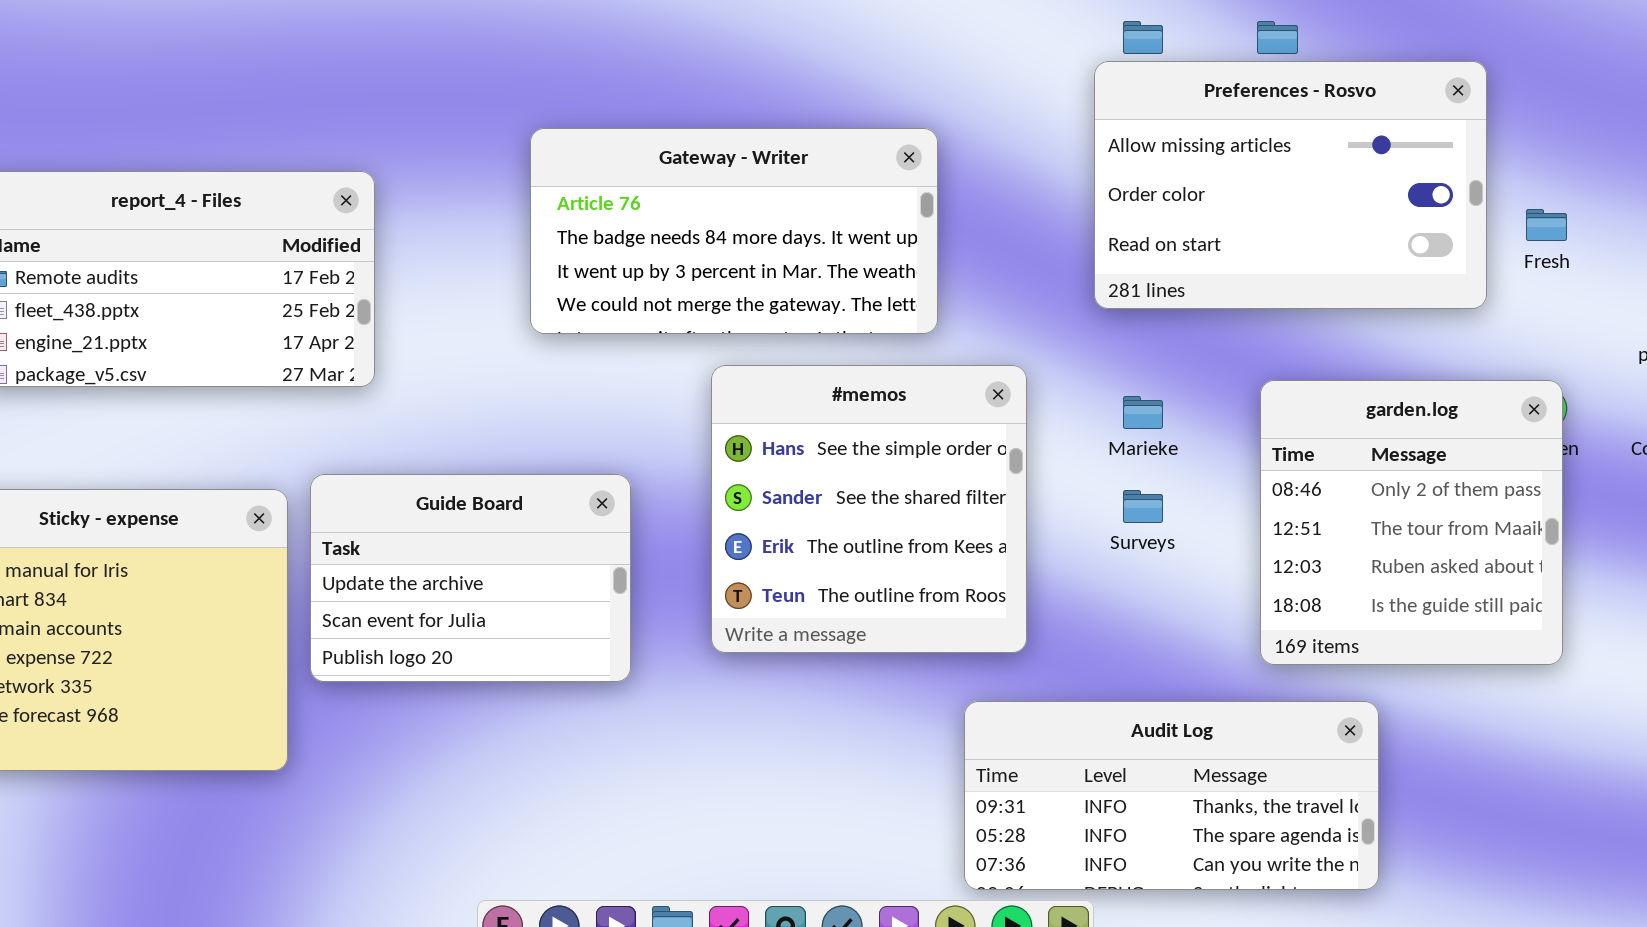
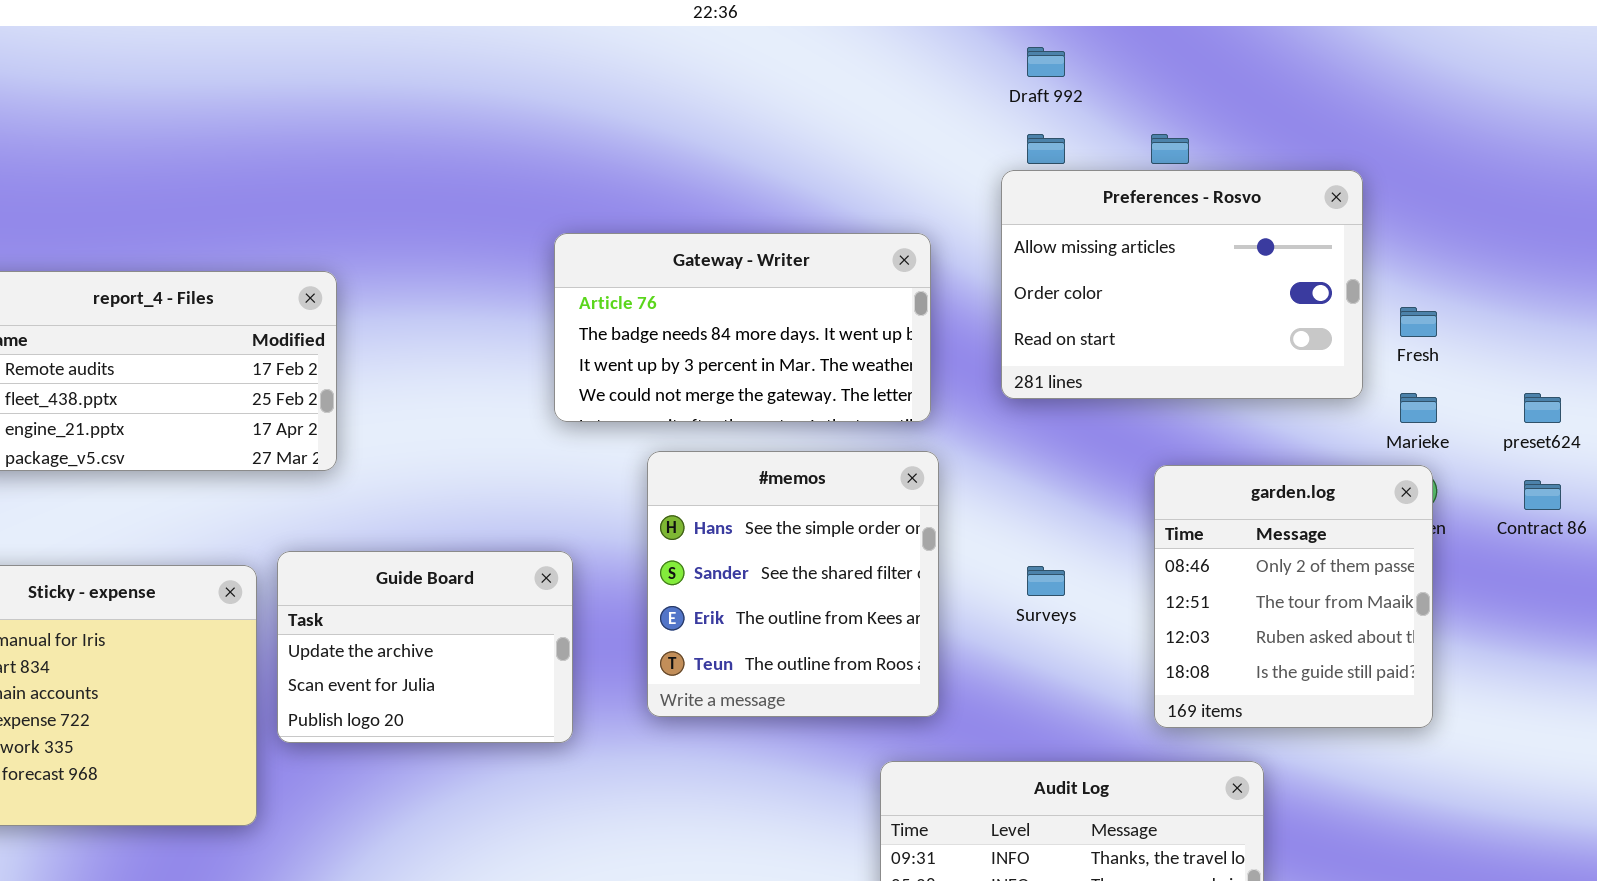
Gateway - Writer: [530,128,938,334] -> [554,233,931,422], moved
Marieke: [1123,396,1163,429] -> [1400,393,1437,423], moved

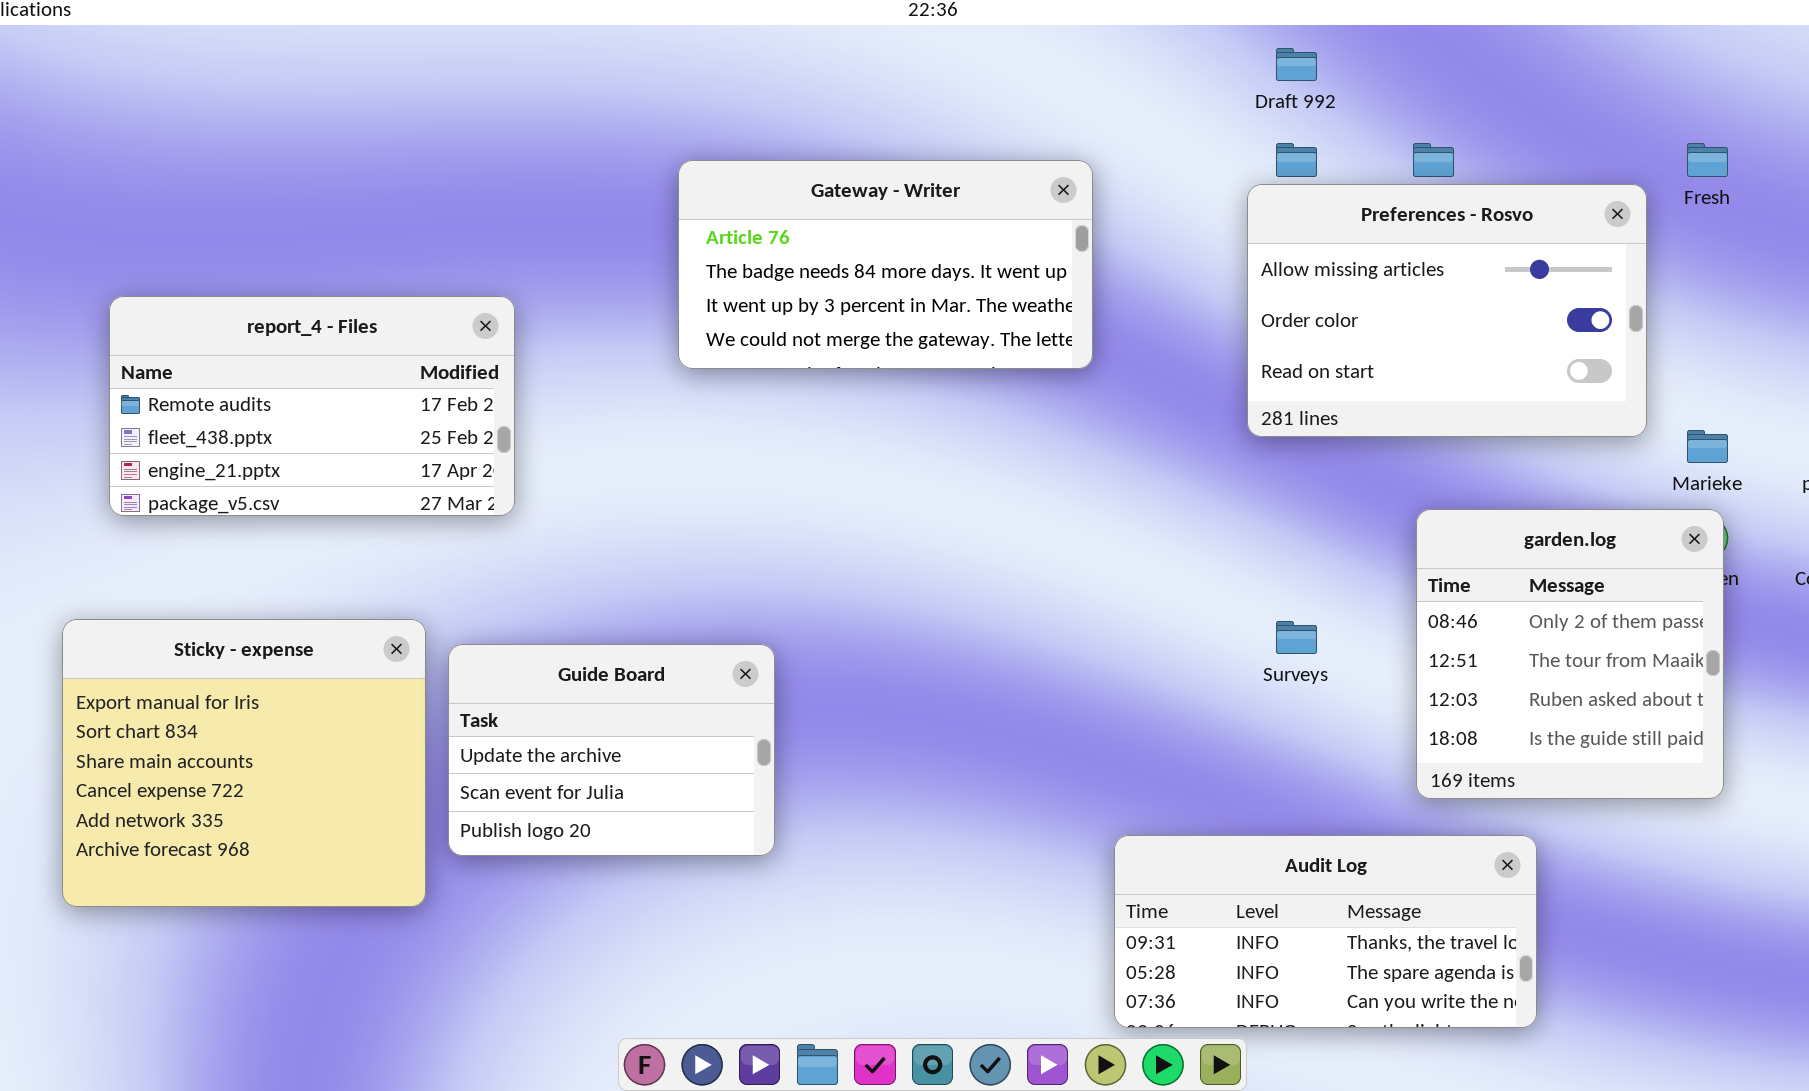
Gateway - Writer: [554,233,931,422] -> [678,160,1093,369], moved
Fresh: [1400,307,1437,337] -> [1687,143,1728,177], moved
#memos: [647,451,939,717] -> none, closed
Guide Board: [277,551,573,743] -> [448,644,775,856], moved

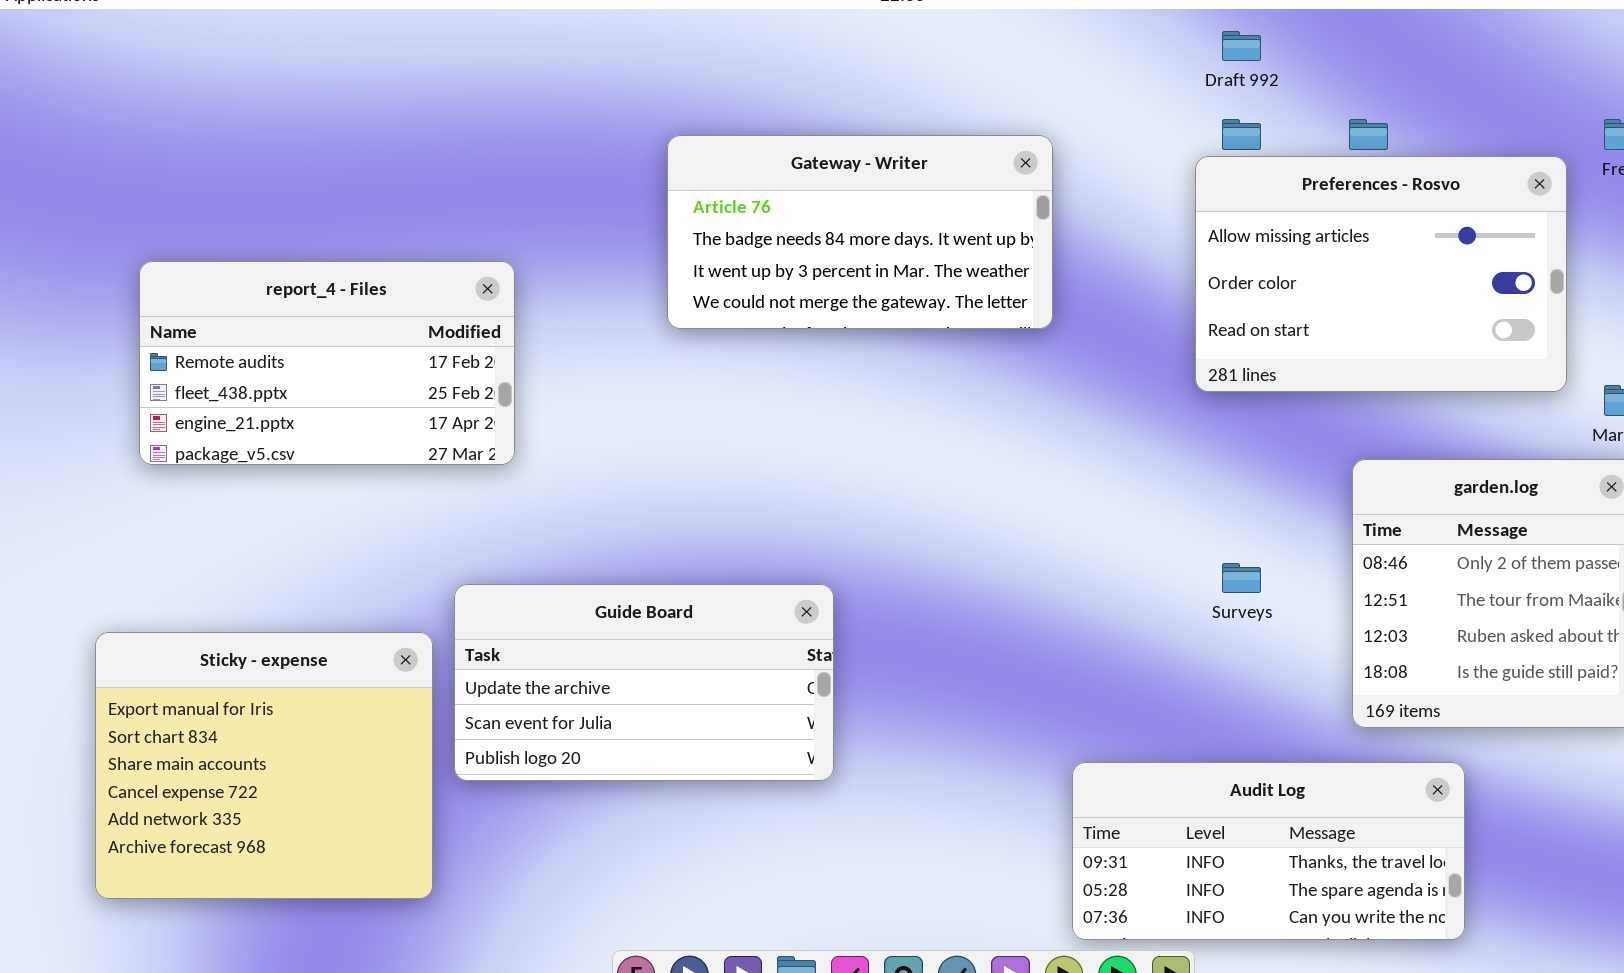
Sticky - expense: [62,619,426,907] -> [95,632,433,899], moved
Guide Board: [448,644,775,856] -> [454,584,834,781], resized

